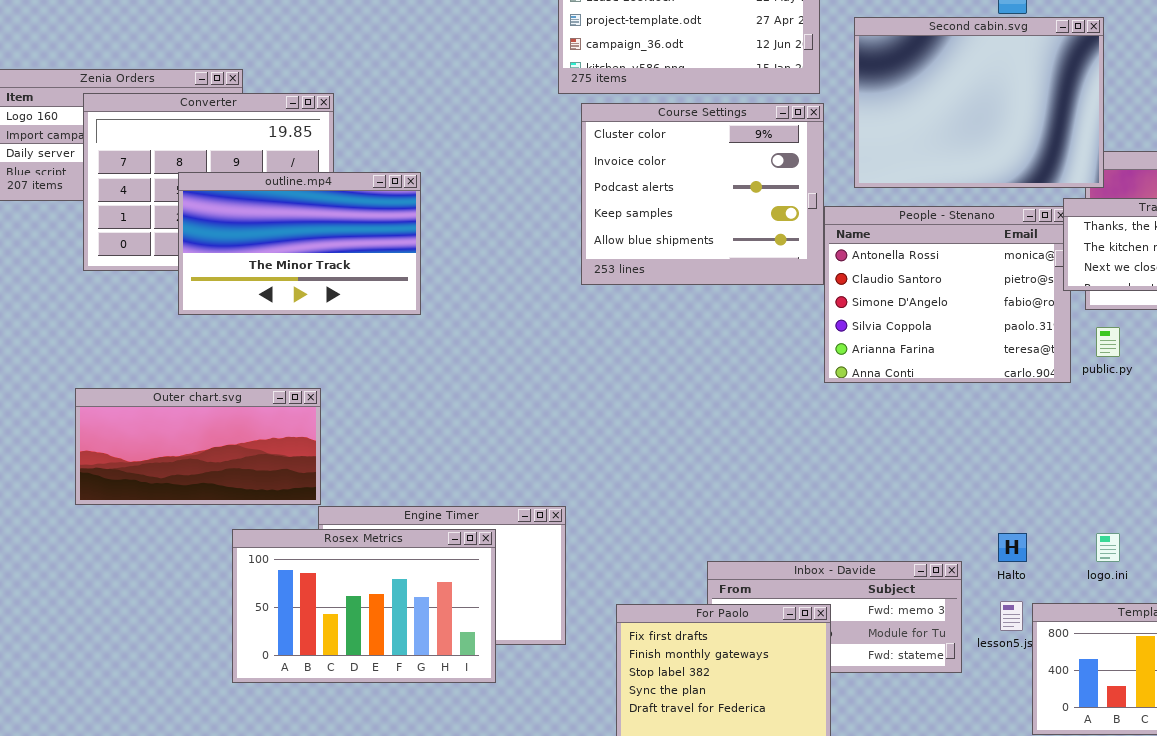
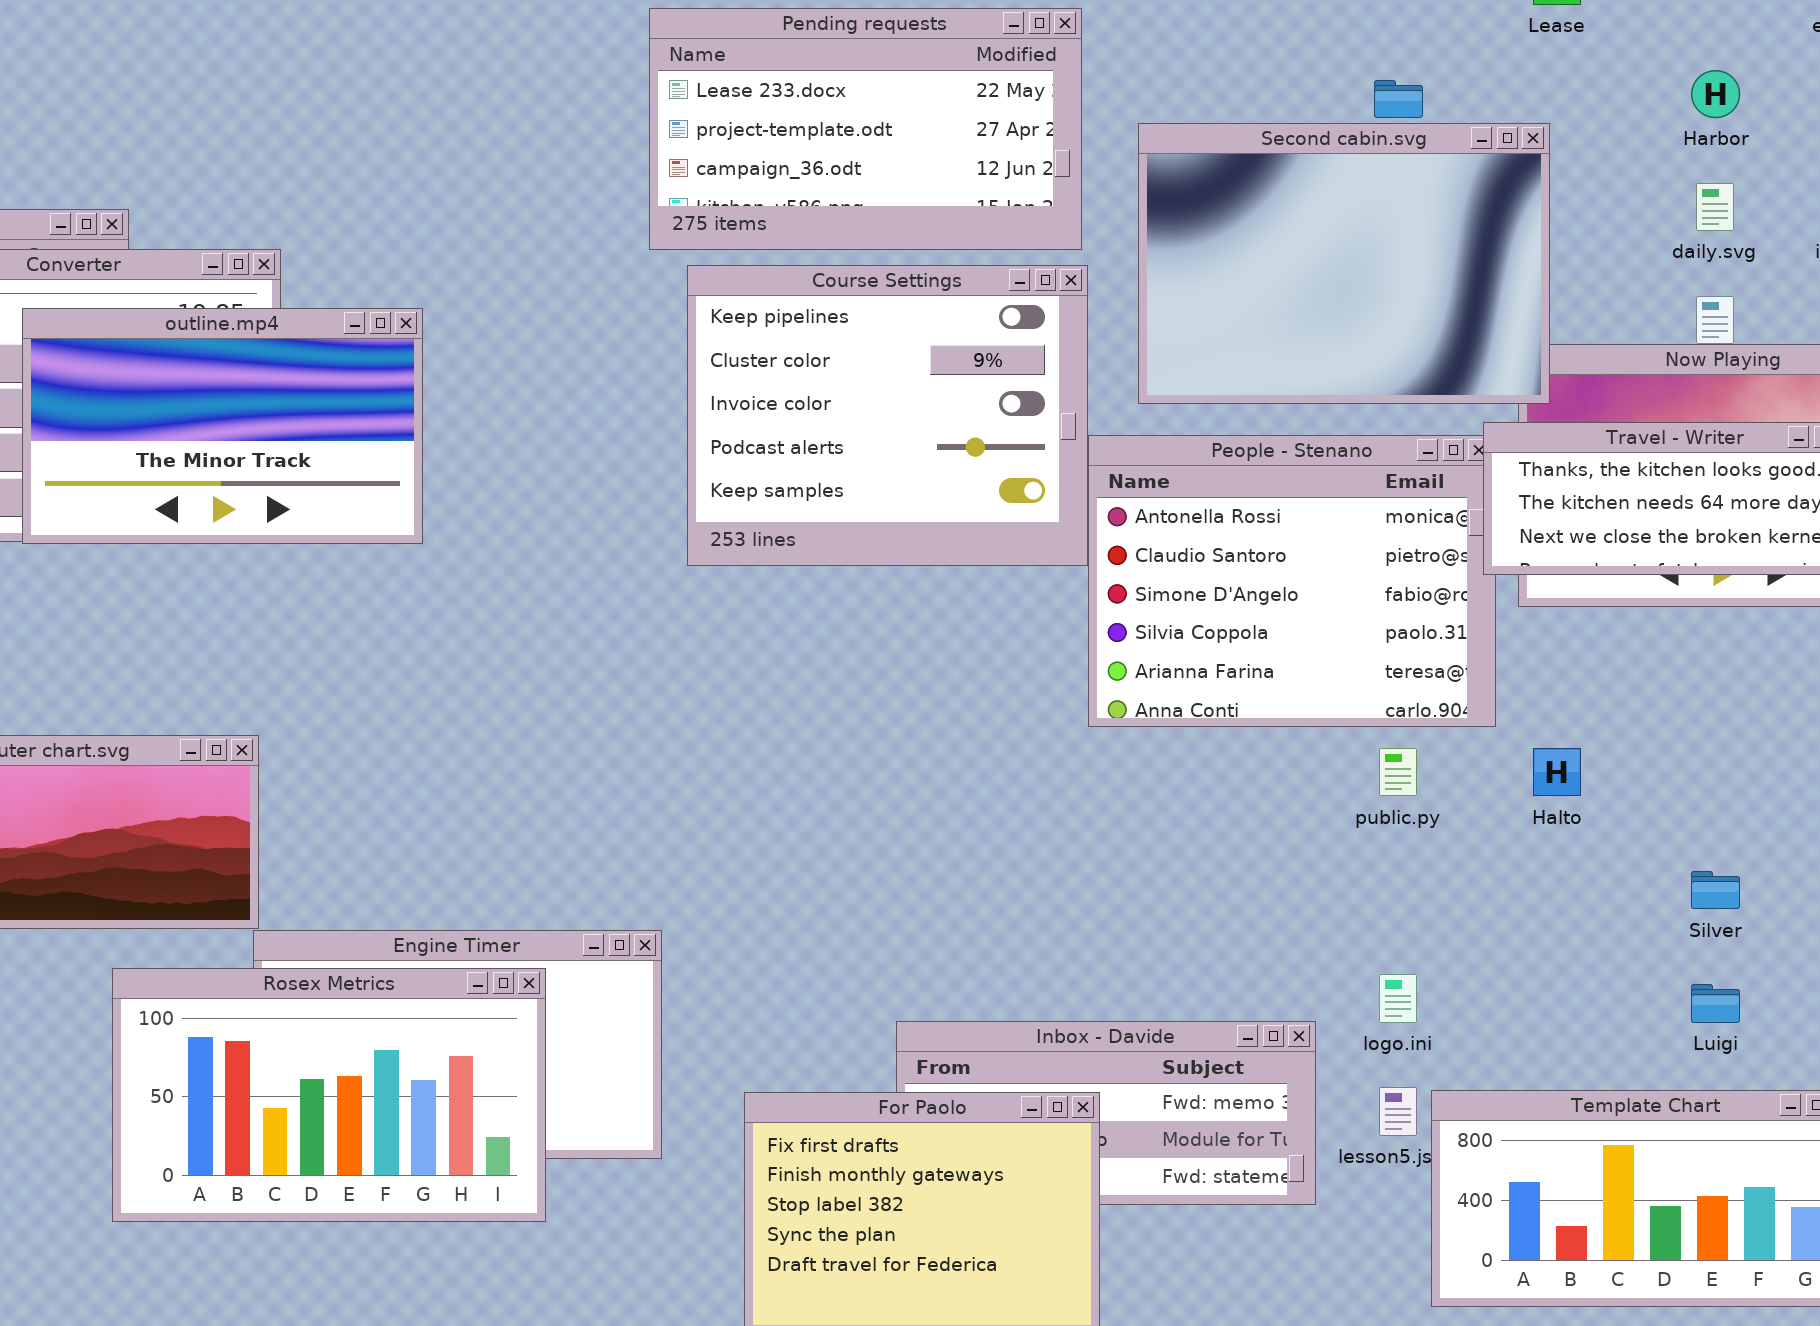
Course Settings: [581,103,824,285] -> [687,265,1088,566], scrolled up 1 row
outline.mp4: [178,172,421,315] -> [22,308,423,544], moved
public.py: [1096,327,1120,357] -> [1379,748,1417,796], moved
Halto: [998,533,1027,562] -> [1533,748,1581,796], moved
logo.ini: [1096,533,1120,562] -> [1379,974,1417,1023], moved

